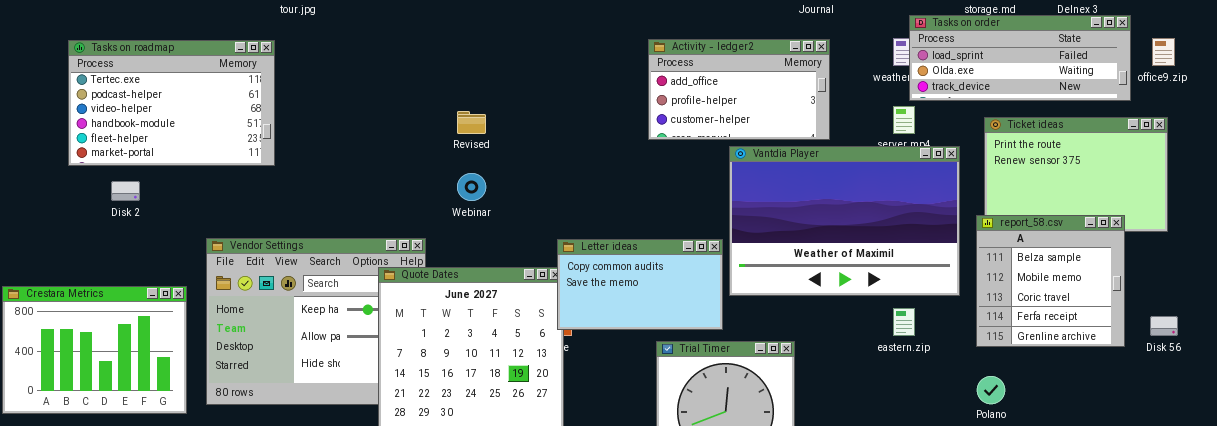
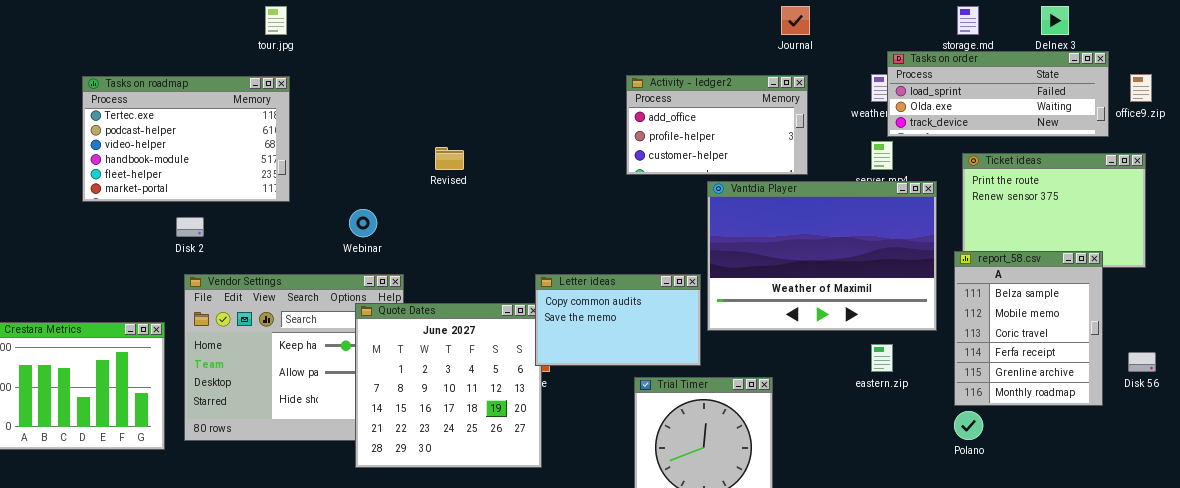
Tasks on roadmap: [68,40,275,166] -> [82,76,290,202], moved
Webinar: [457,173,486,201] -> [349,209,377,237], moved
Disk 2: [111,181,140,201] -> [176,217,204,237], moved
report_58.csv: [976,215,1125,347] -> [954,251,1103,406], resized

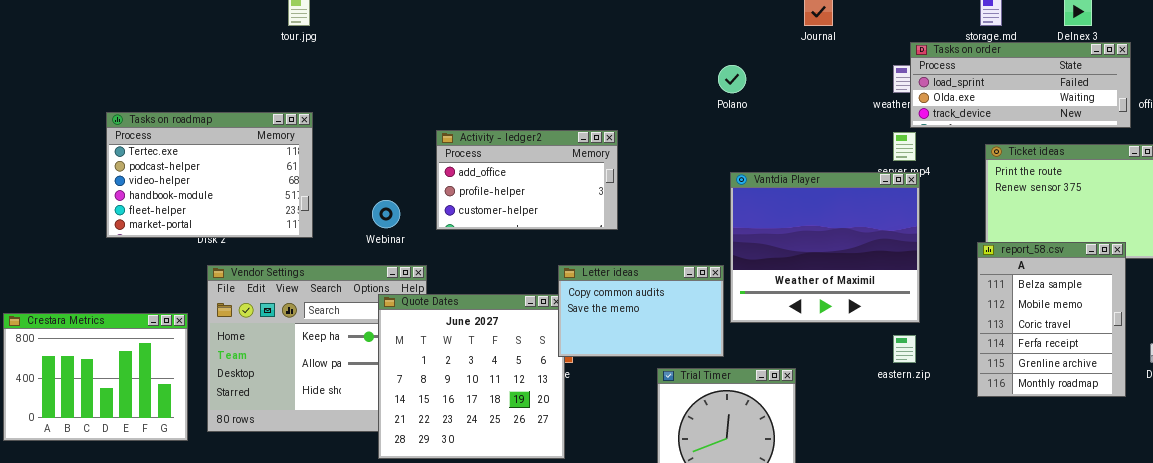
Activity - ledger2: [626,75,808,175] -> [436,130,618,230], moved
Tasks on roadmap: [82,76,290,202] -> [106,112,313,238], moved
Vantdia Player: [707,181,937,331] -> [730,172,920,323], resized
Polano: [954,411,983,440] -> [718,65,746,93], moved

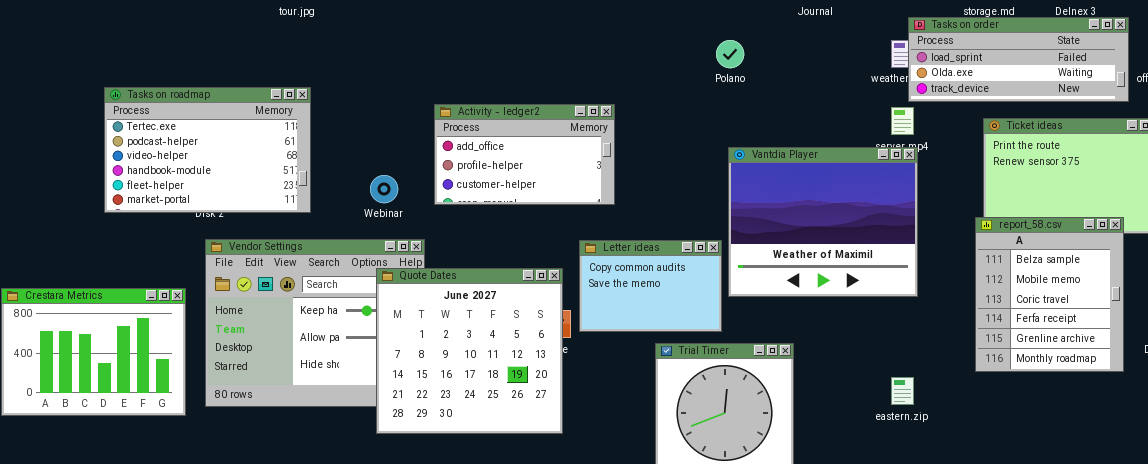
Letter ideas: [558,265,724,357] -> [579,240,722,332], resized
eastern.zip: [893,335,916,363] -> [891,377,914,405], moved

